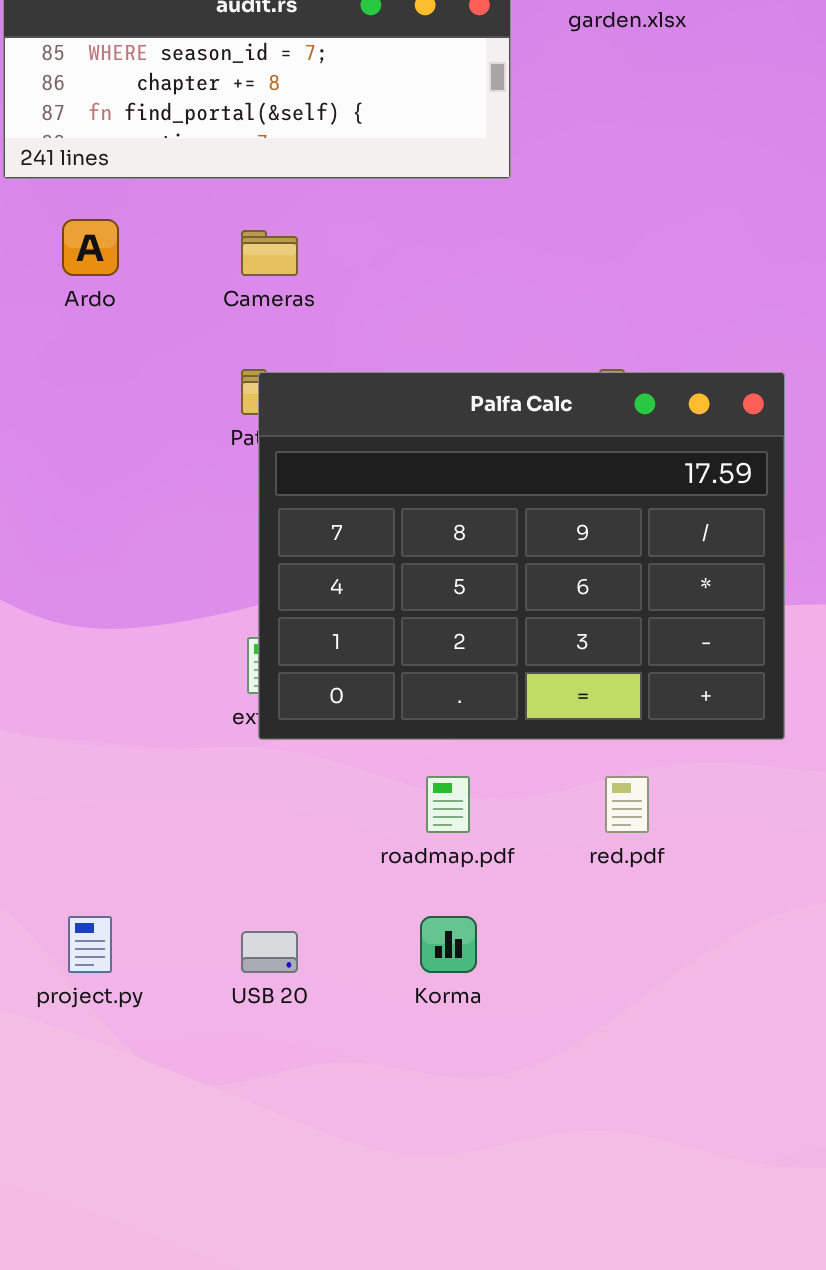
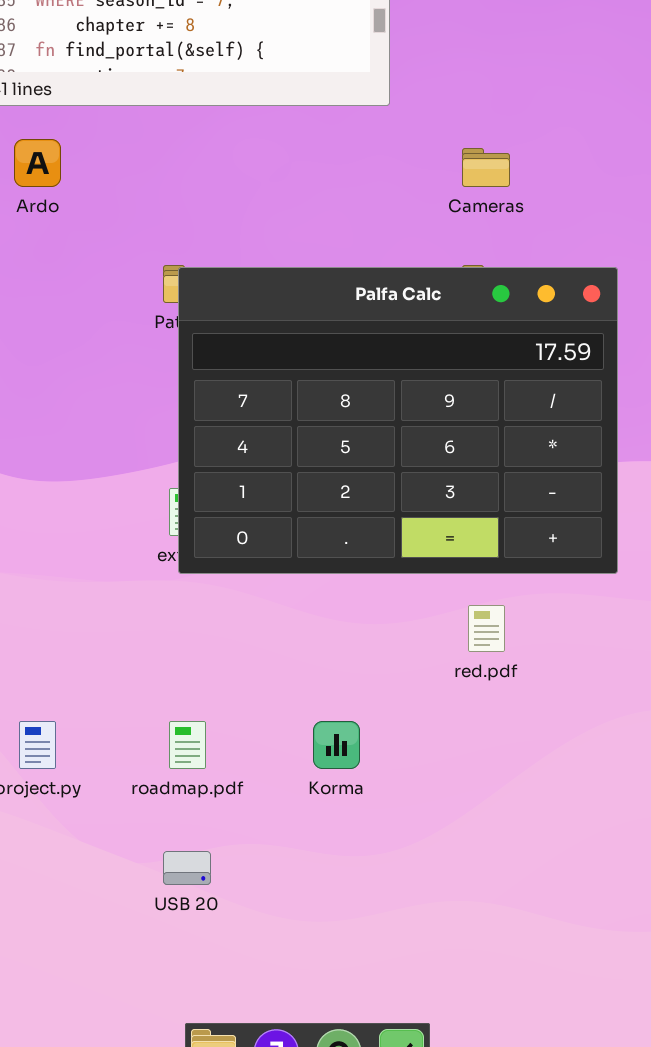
Cameras: [241,230,298,276] -> [462,148,510,187], moved
roadmap.pdf: [426,776,470,833] -> [169,721,206,769], moved
USB 20: [241,931,298,973] -> [163,851,211,885], moved

